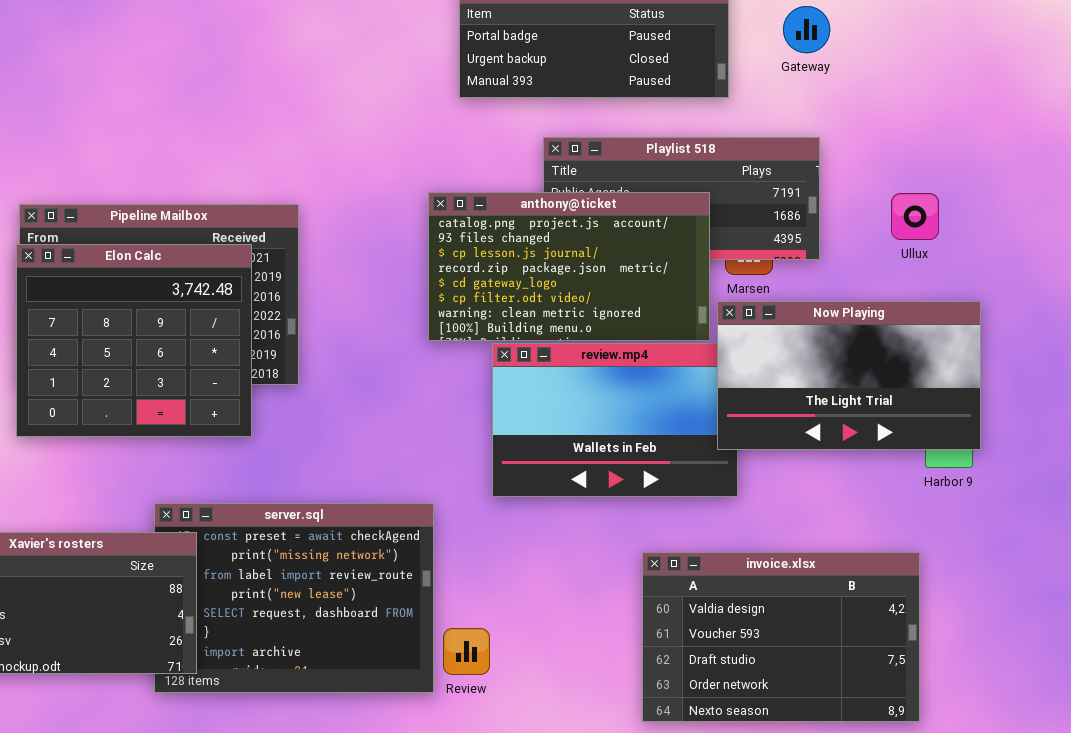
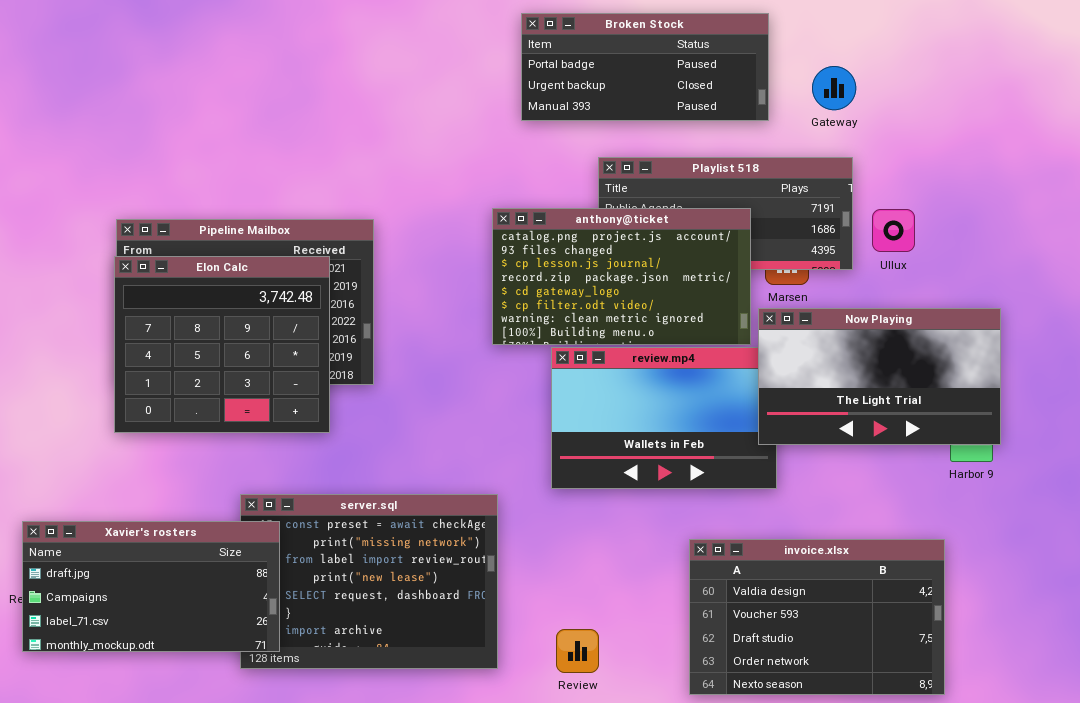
Gateway: [783,6,830,53] -> [812,66,856,110], moved
Ullux: [891,193,939,240] -> [872,209,915,252], moved
Review: [443,628,490,675] -> [556,629,599,673], moved

